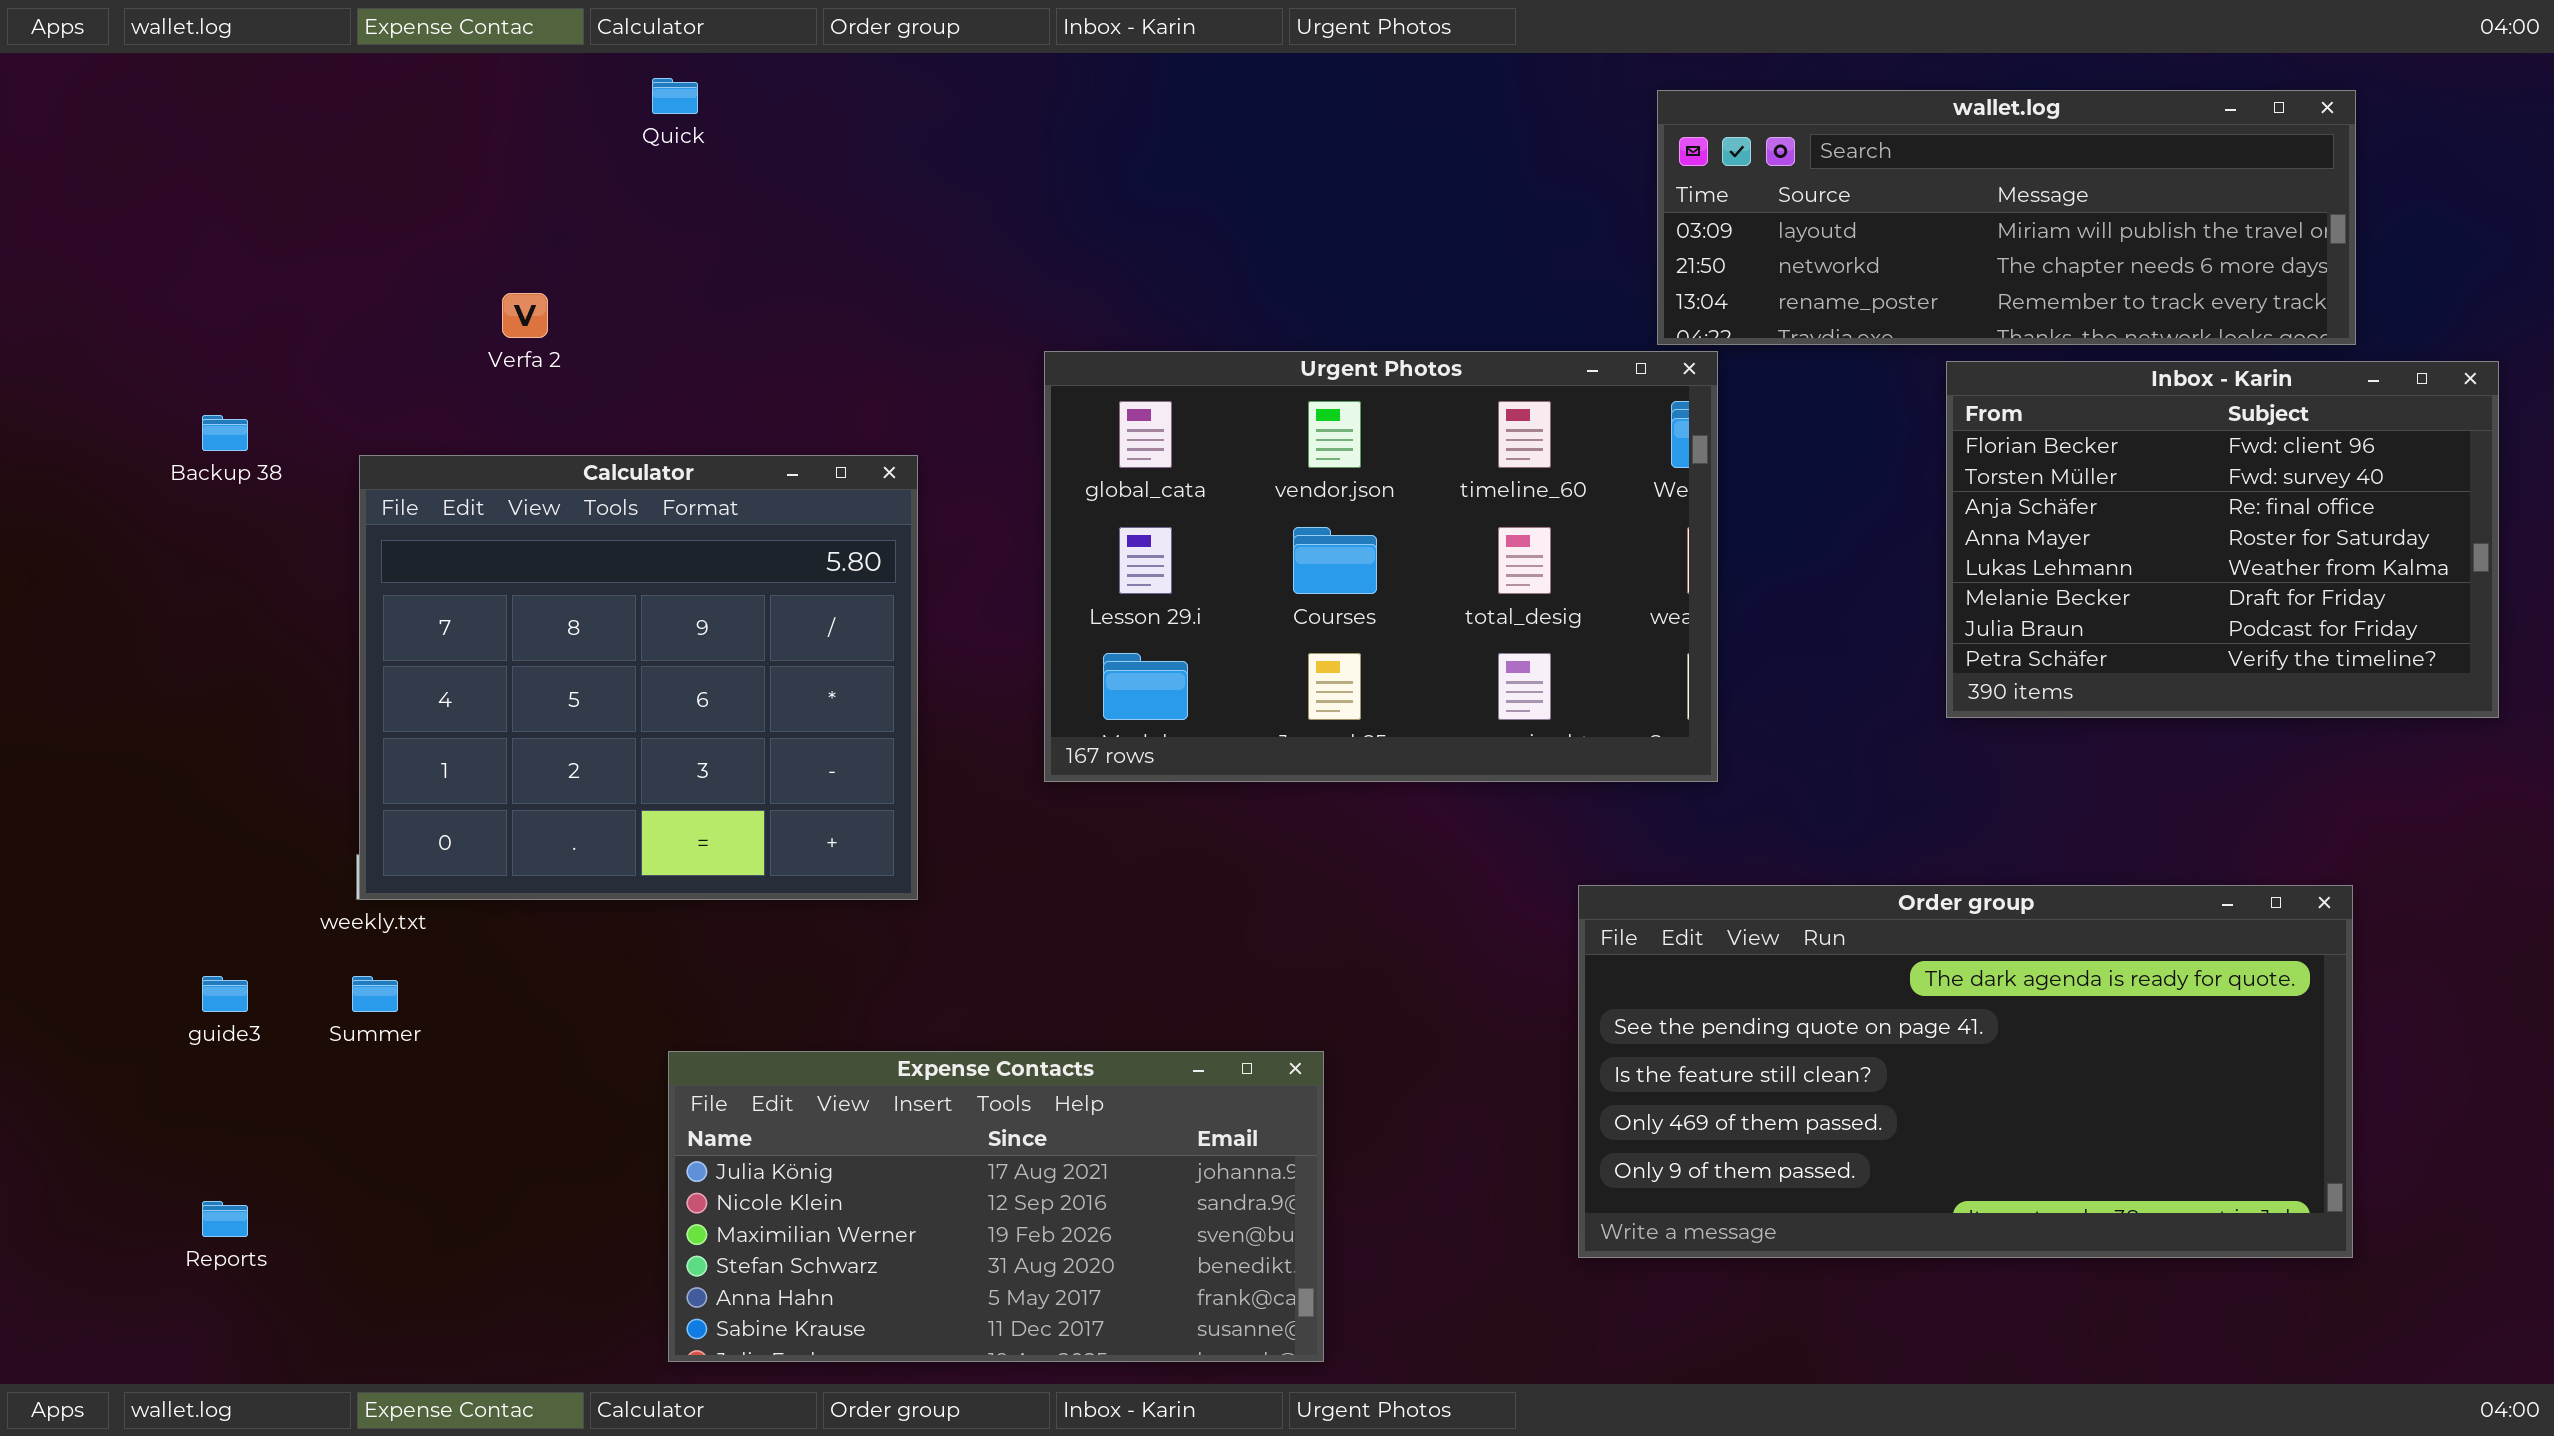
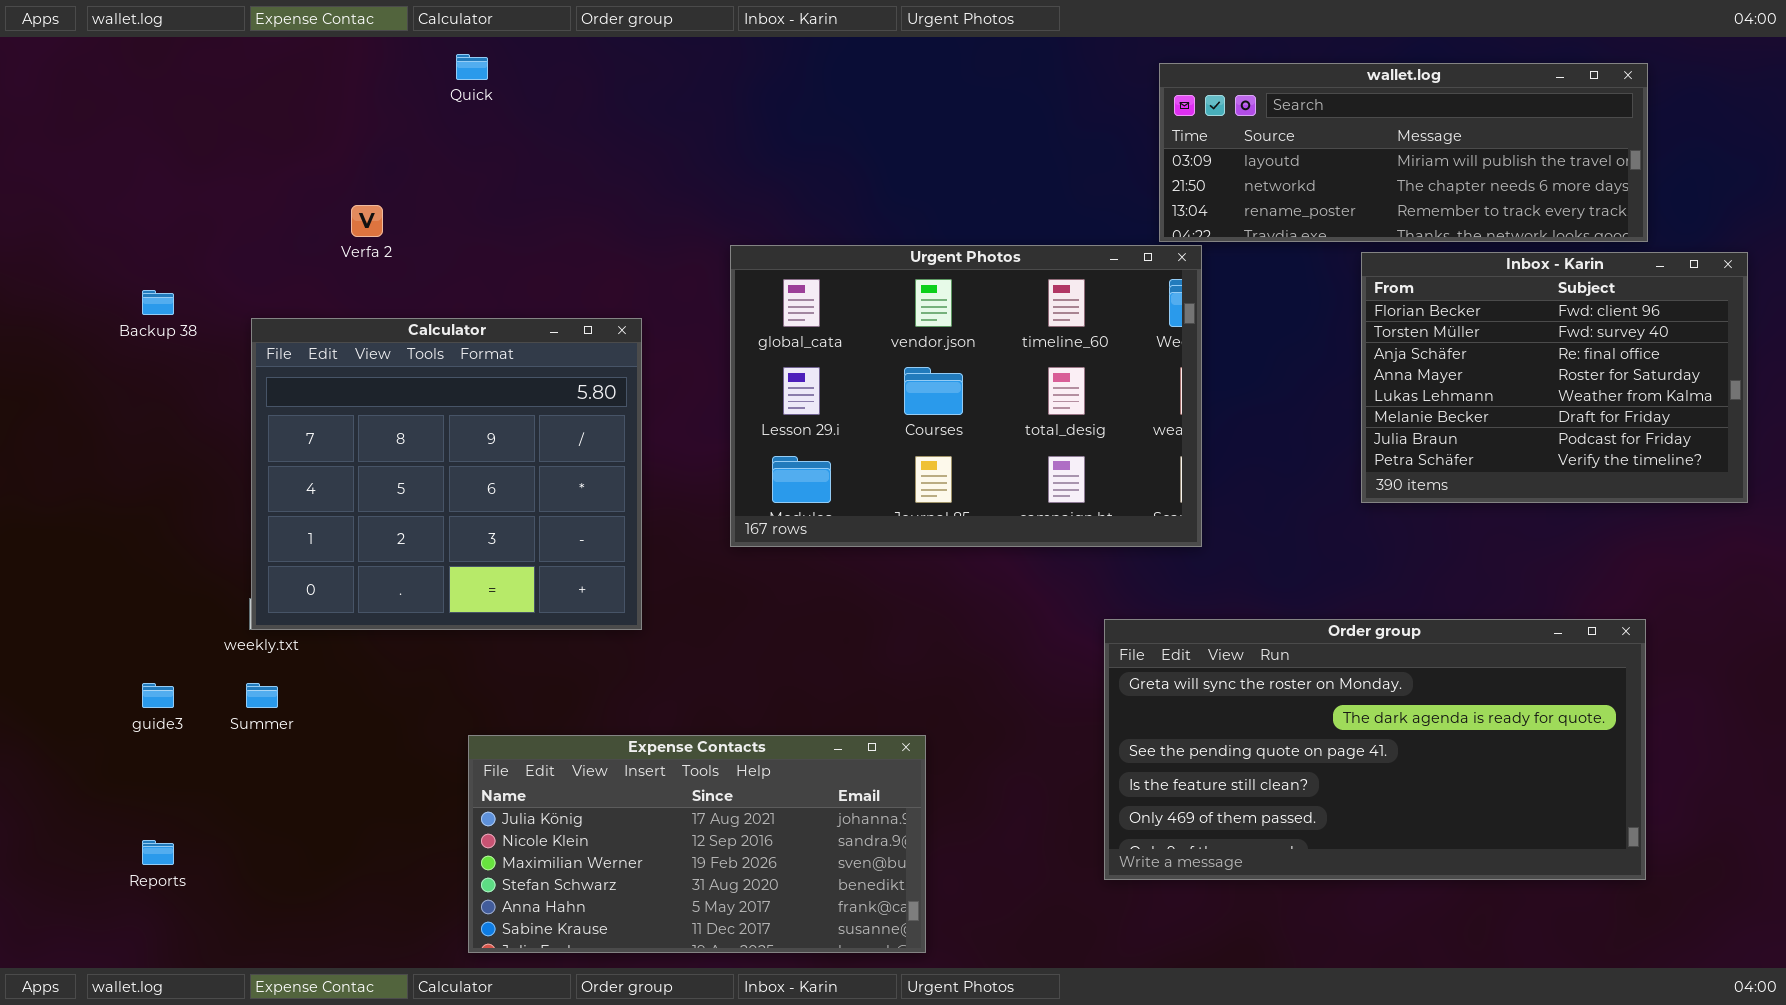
Order group: [1578,885,2353,1258] -> [1104,619,1646,880], scrolled up 1 row

